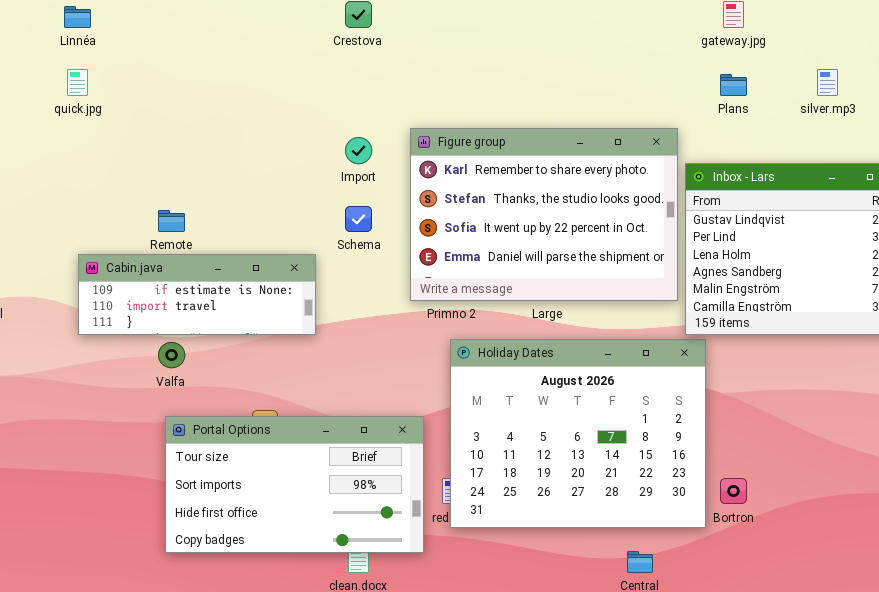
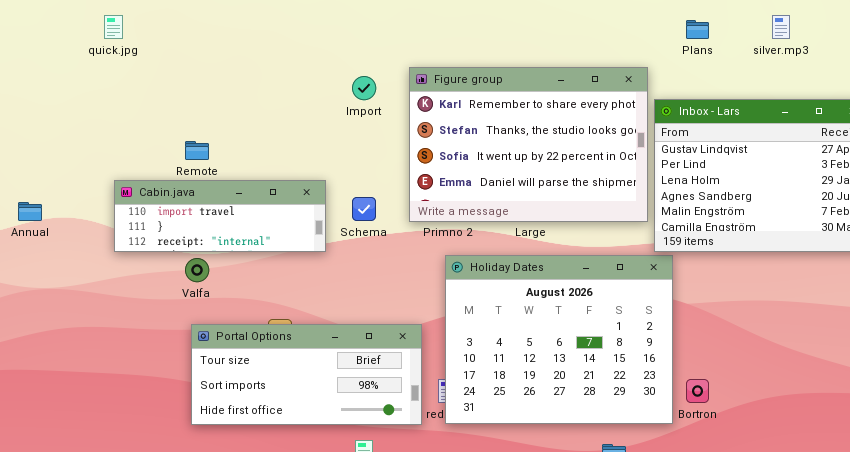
Schema: [345,206,372,232] -> [352,197,376,221], moved
Cabin.java: [78,254,316,335] -> [114,180,326,252], scrolled down 1 row
Portal Options: [165,416,424,553] -> [191,324,422,425], resized

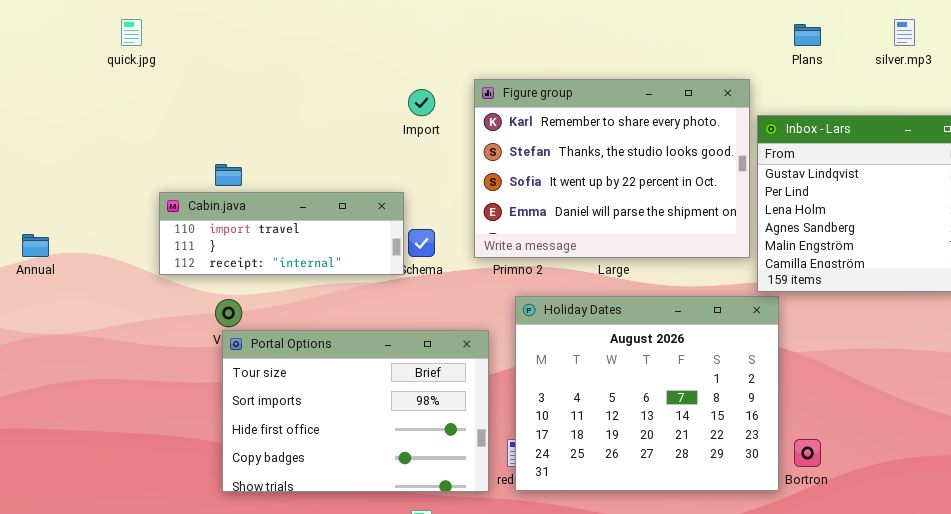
Cabin.java: [114,180,326,252] -> [159,192,404,275], moved
Portal Options: [191,324,422,425] -> [222,330,489,492], resized

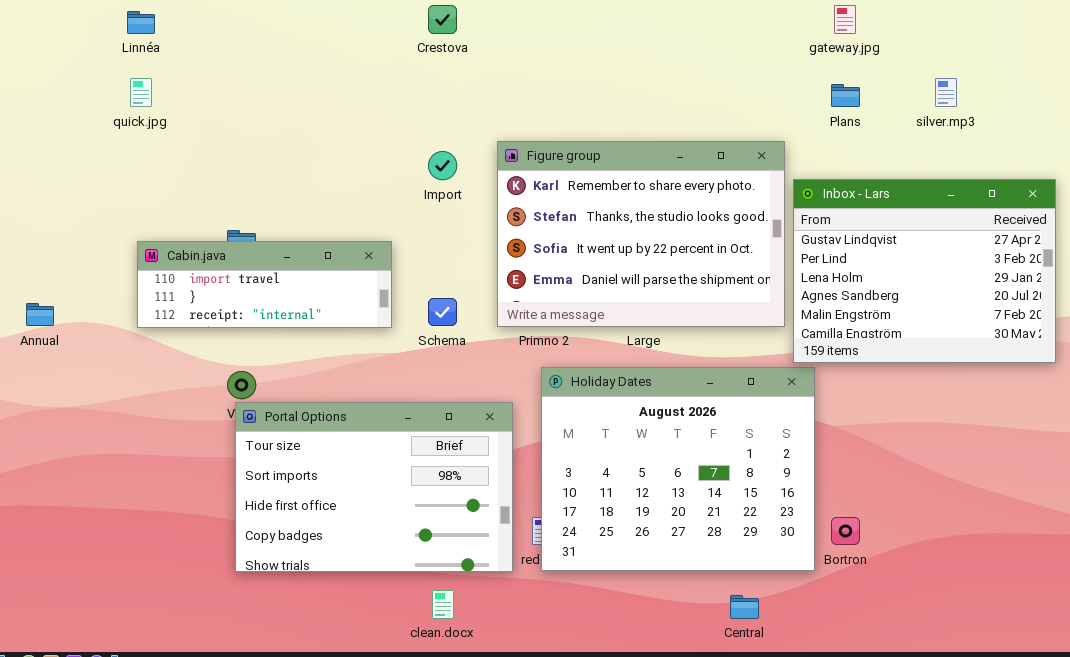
Cabin.java: [159,192,404,275] -> [137,241,392,328], moved

